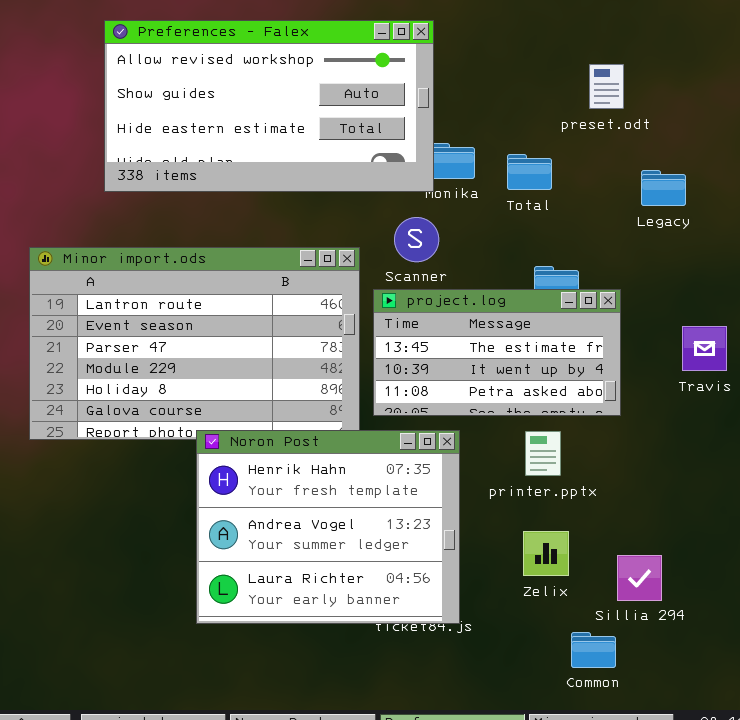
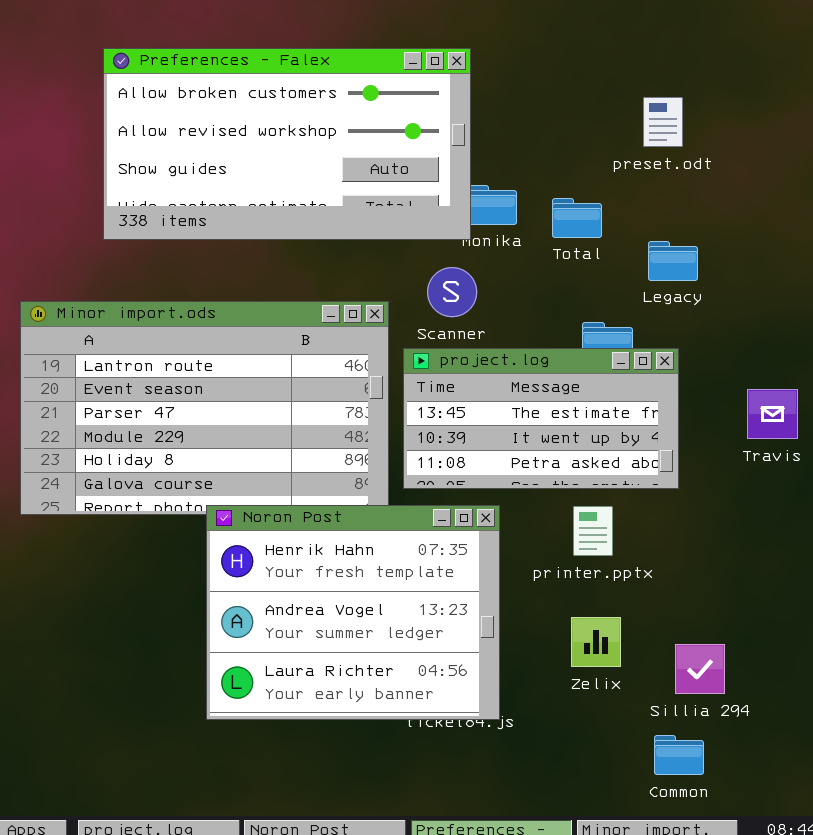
Preferences - Falex: [104,20,434,192] -> [103,48,471,240], scrolled up 1 row
Legacy: [641,170,686,206] -> [648,241,698,281], moved
Common: [571,632,616,668] -> [654,735,704,775], moved

